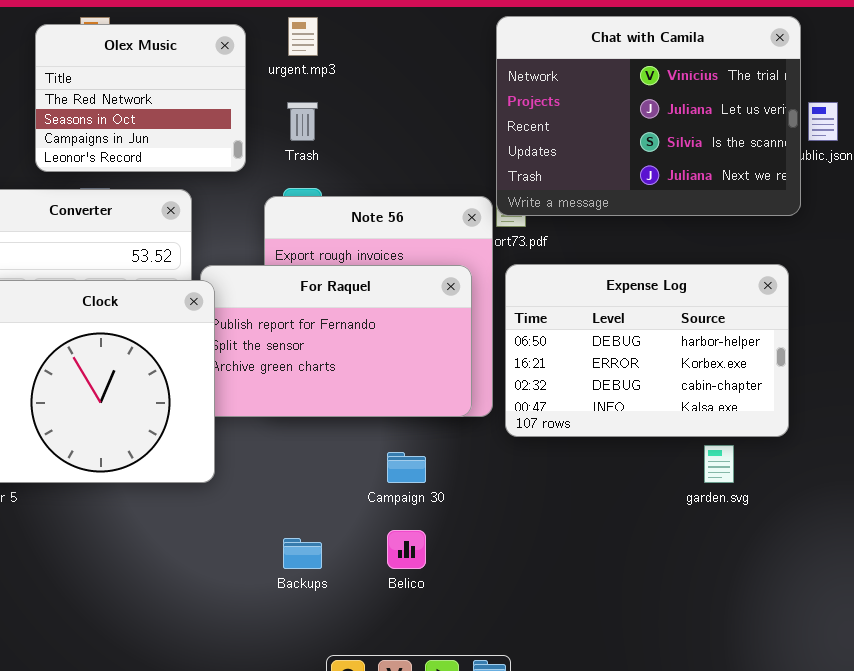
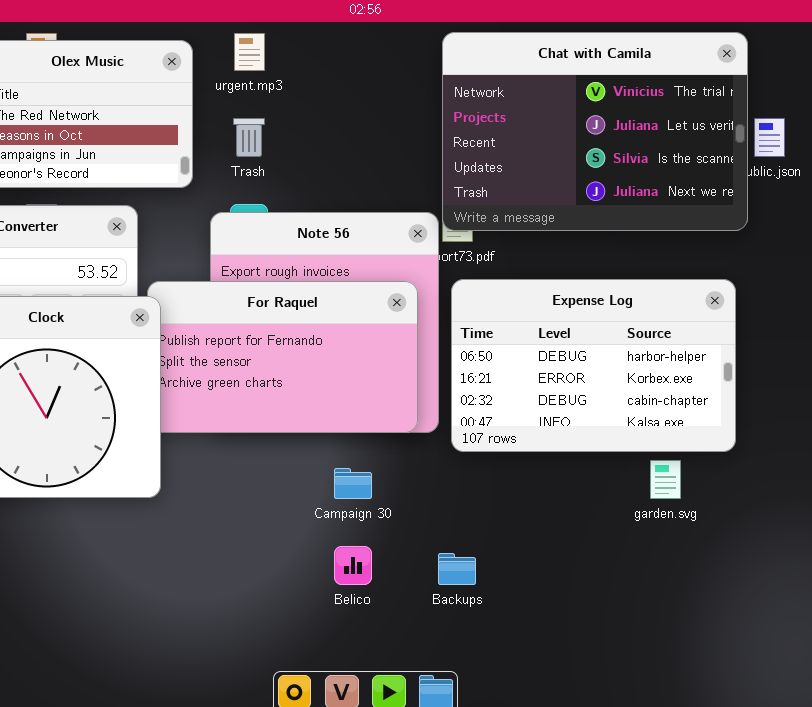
Backups: [283,538,322,569] -> [438,553,476,585], moved

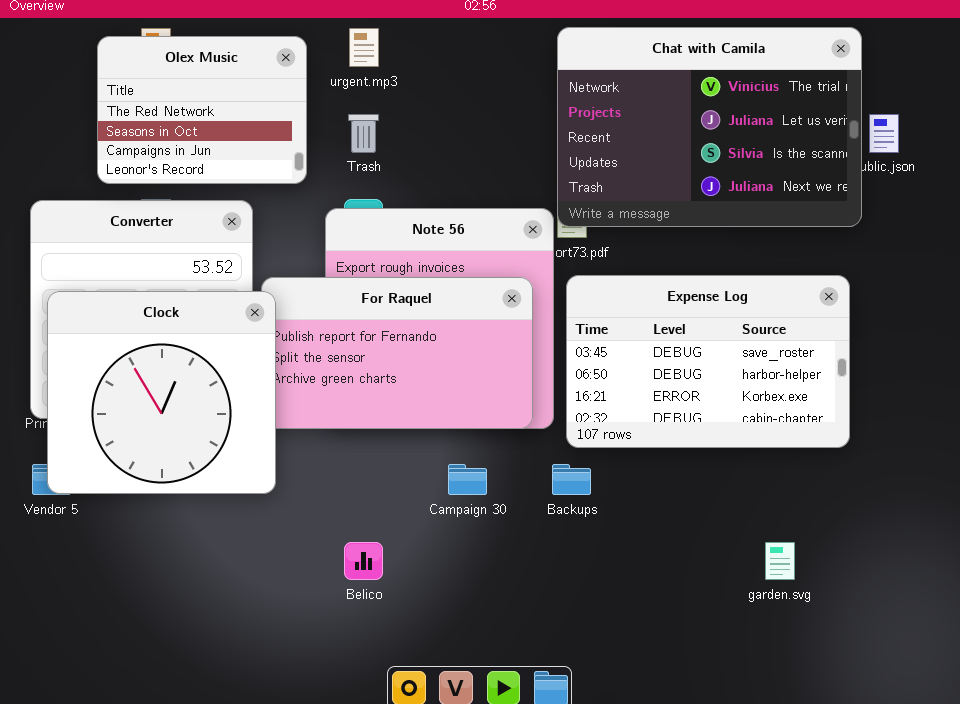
Expense Log: [451,279,736,452] -> [566,275,850,448], scrolled up 1 row
garden.svg: [650,460,681,499] -> [765,542,795,580], moved
Belico: [334,546,372,585] -> [344,542,383,580], moved
Backups: [438,553,476,585] -> [552,464,591,495], moved

